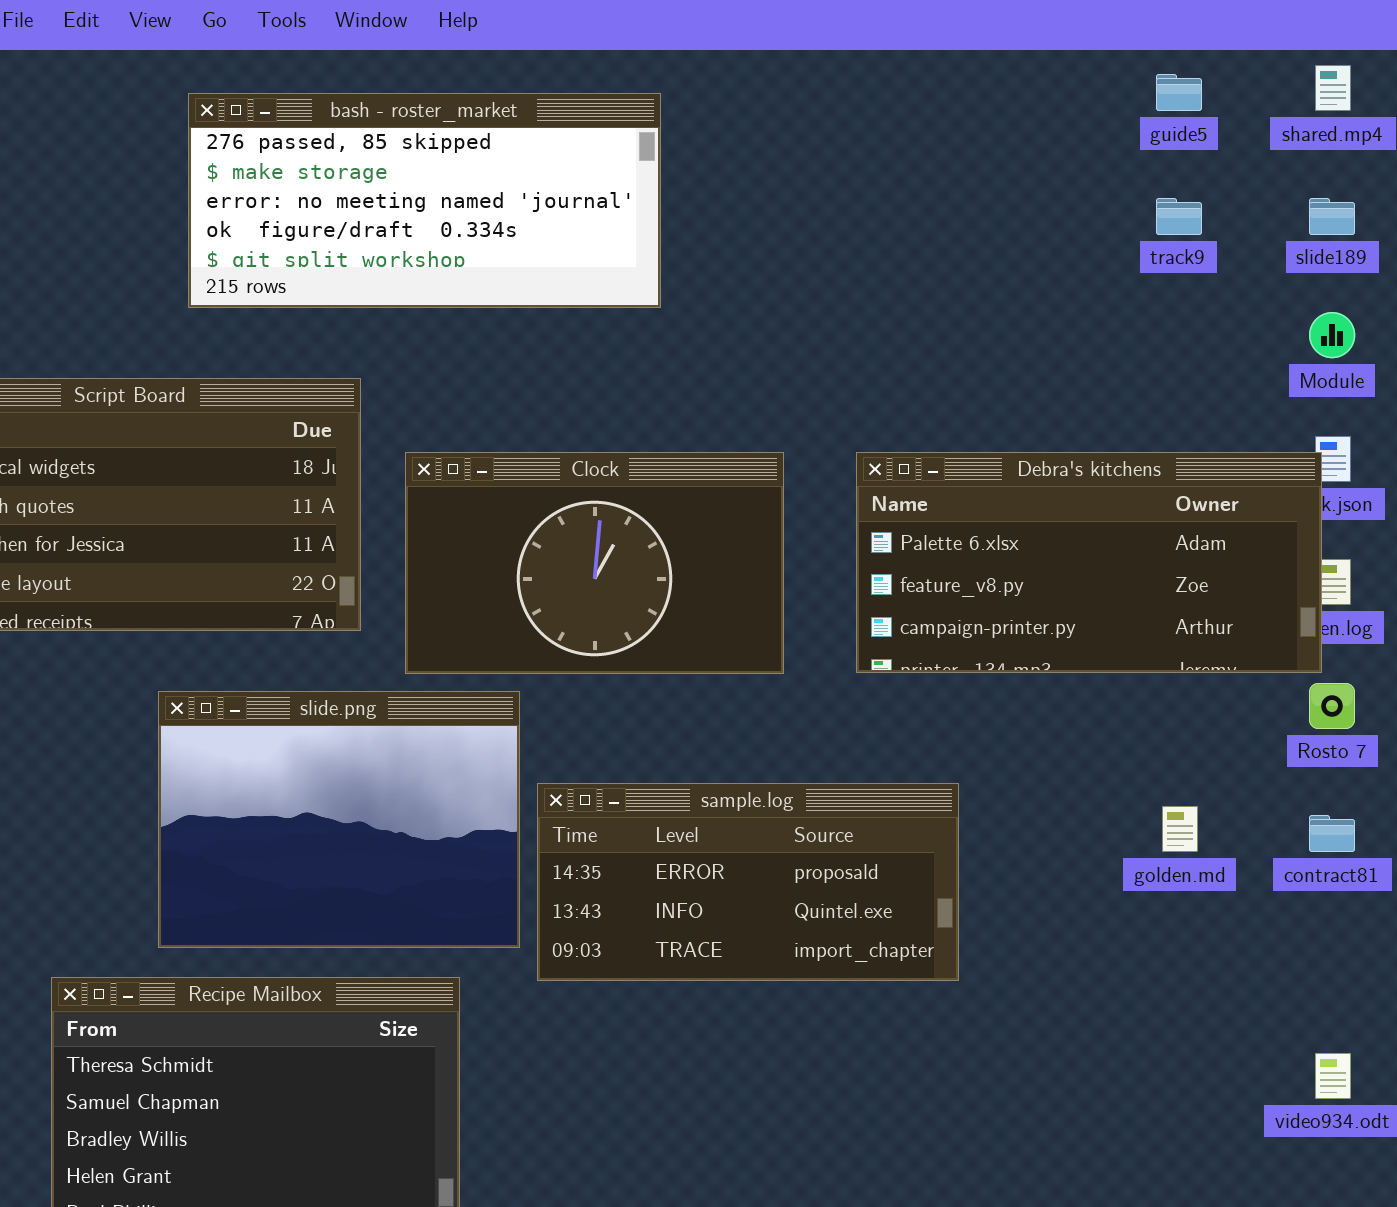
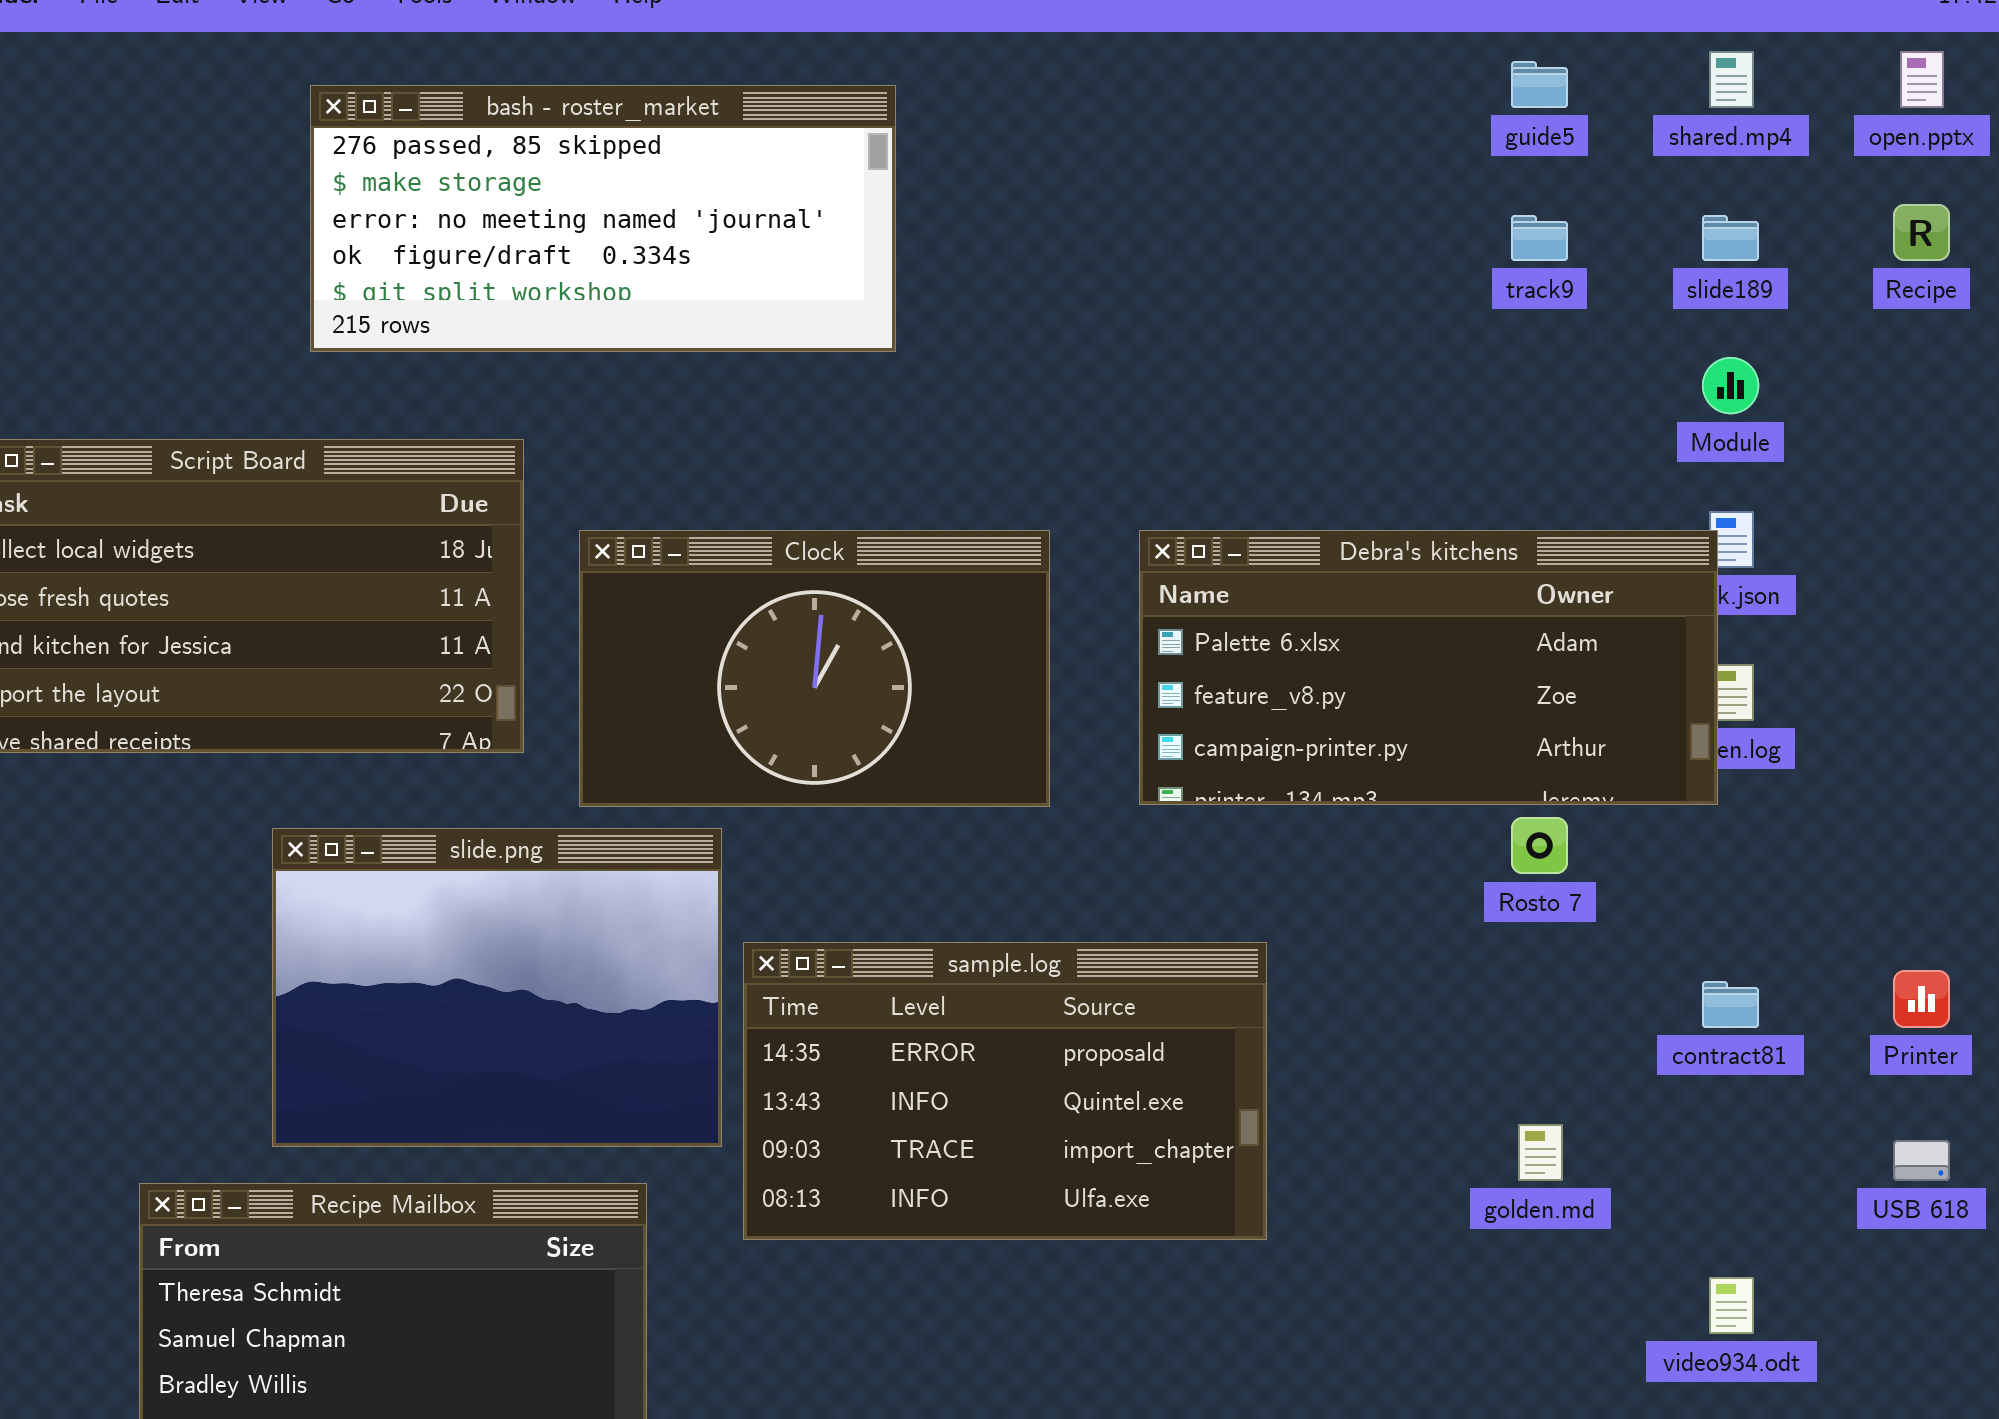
Rosto 7: [1309,683,1355,729] -> [1511,817,1568,874], moved
sample.log: [537,783,959,981] -> [743,942,1267,1240], resized
golden.md: [1162,806,1198,852] -> [1518,1124,1563,1181], moved

